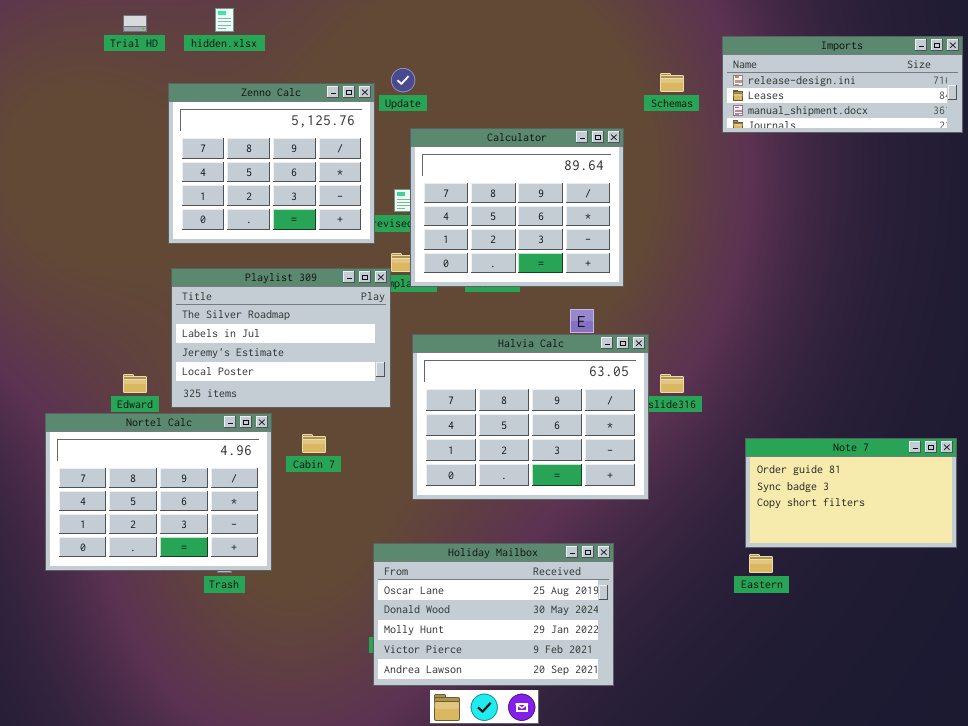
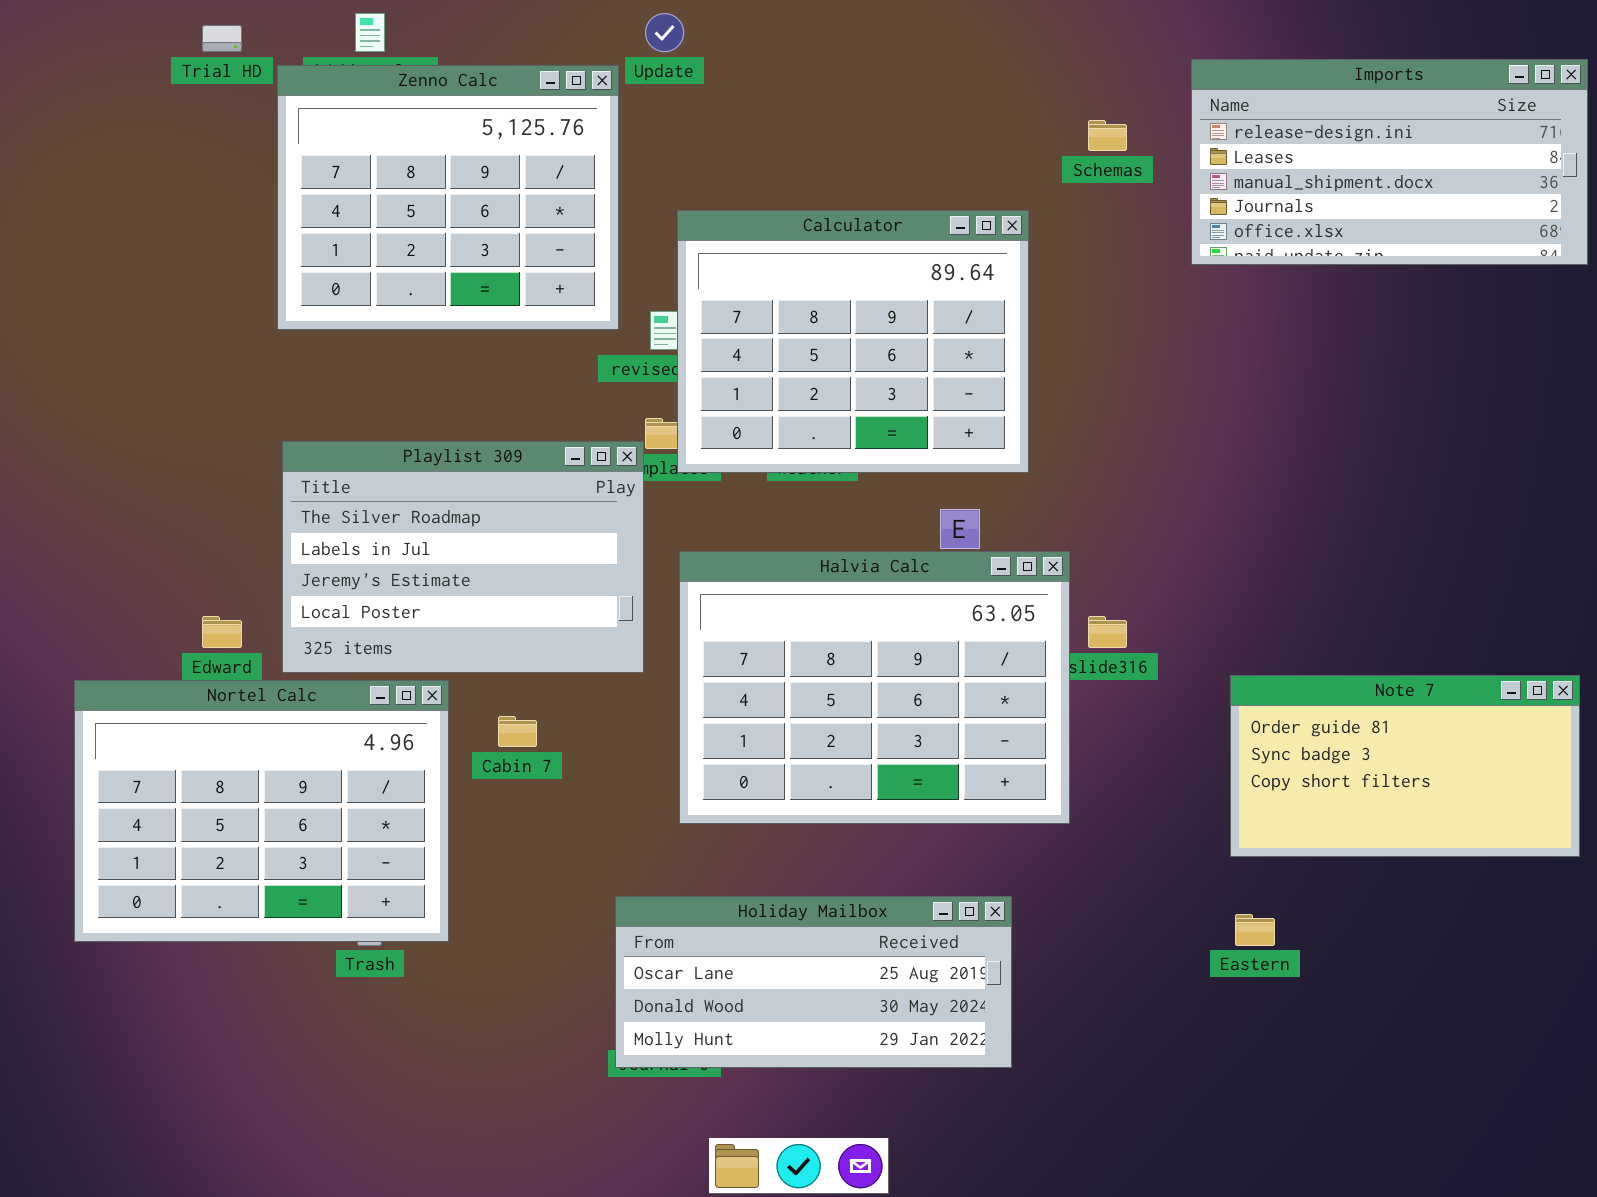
Imports: [722,36,963,133] -> [1191,59,1588,265], resized
Update: [391,68,415,92] -> [645,13,684,52], moved
Zenno Calc: [168,83,375,244] -> [277,65,619,330], moved
Note 7: [745,438,957,548] -> [1230,675,1580,857], moved
Holiday Mailbox: [373,543,614,686] -> [615,896,1012,1068], resized

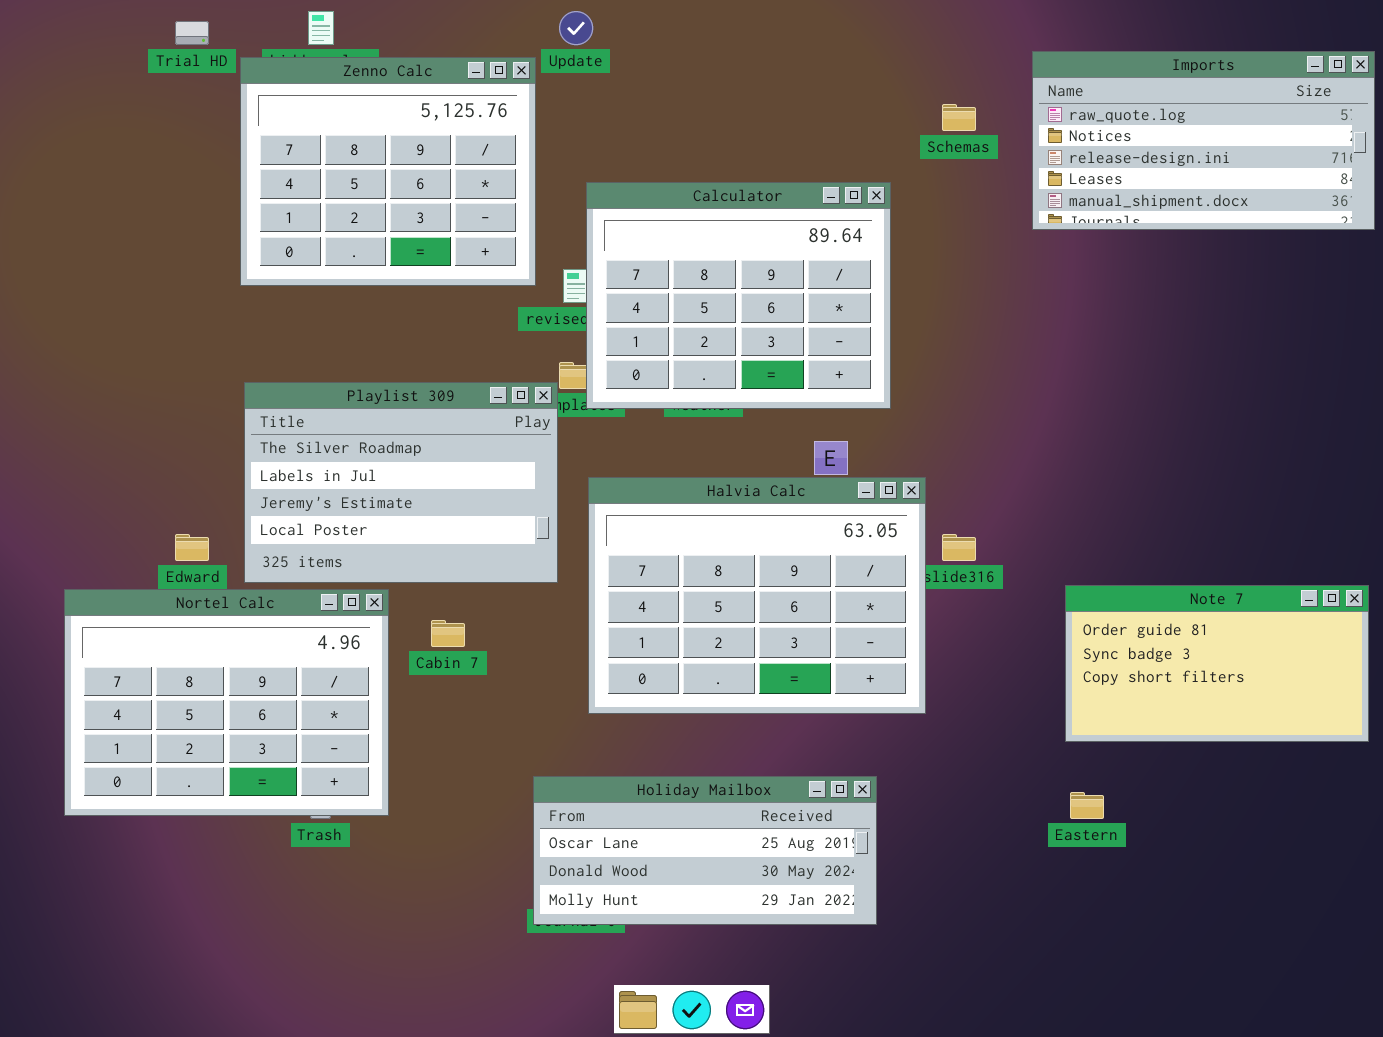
Imports: [1191,59,1588,265] -> [1032,51,1375,230], scrolled up 2 rows

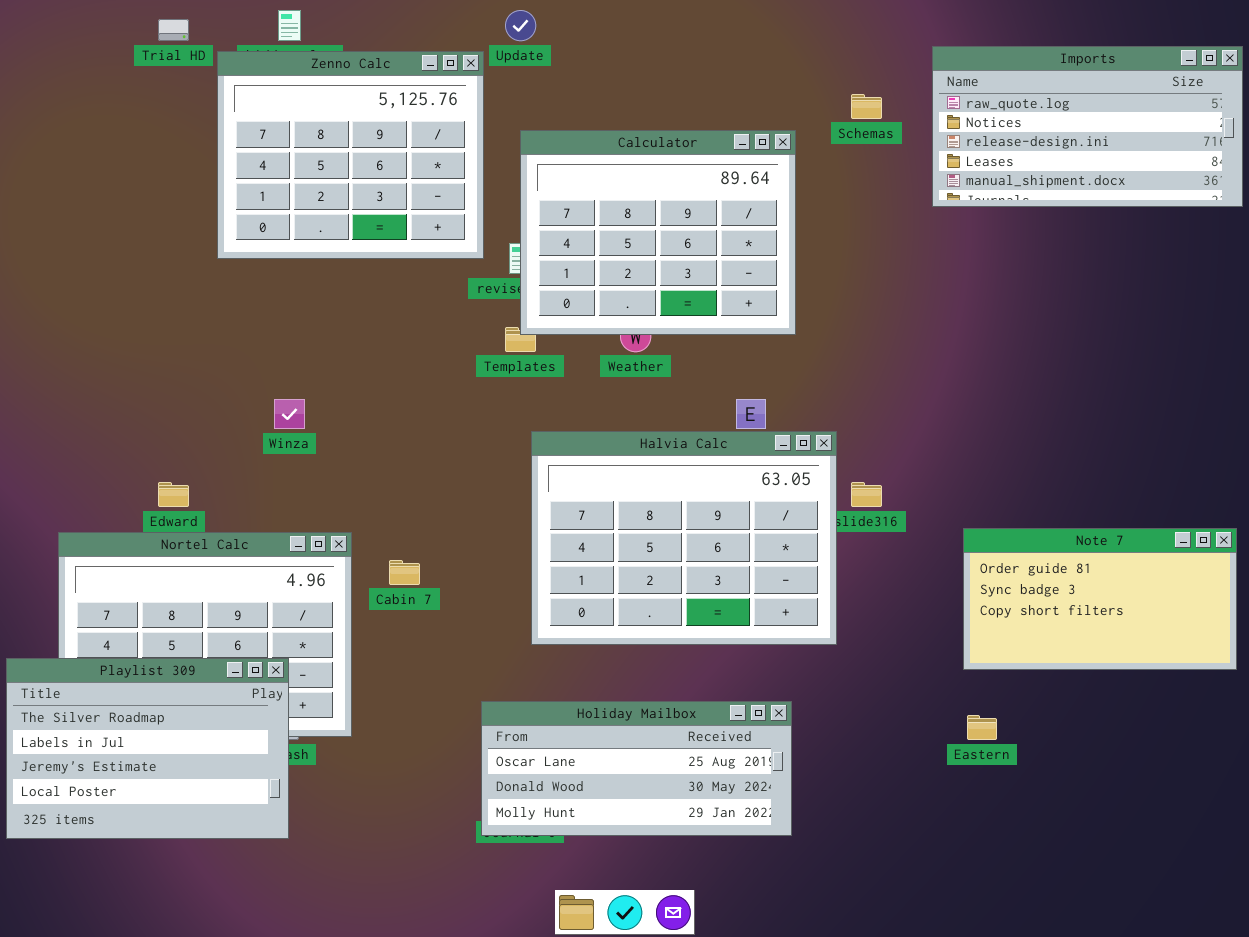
Calculator: [586,182,891,409] -> [520,130,796,335], moved
Playlist 309: [244,382,558,583] -> [6,658,289,839], moved

